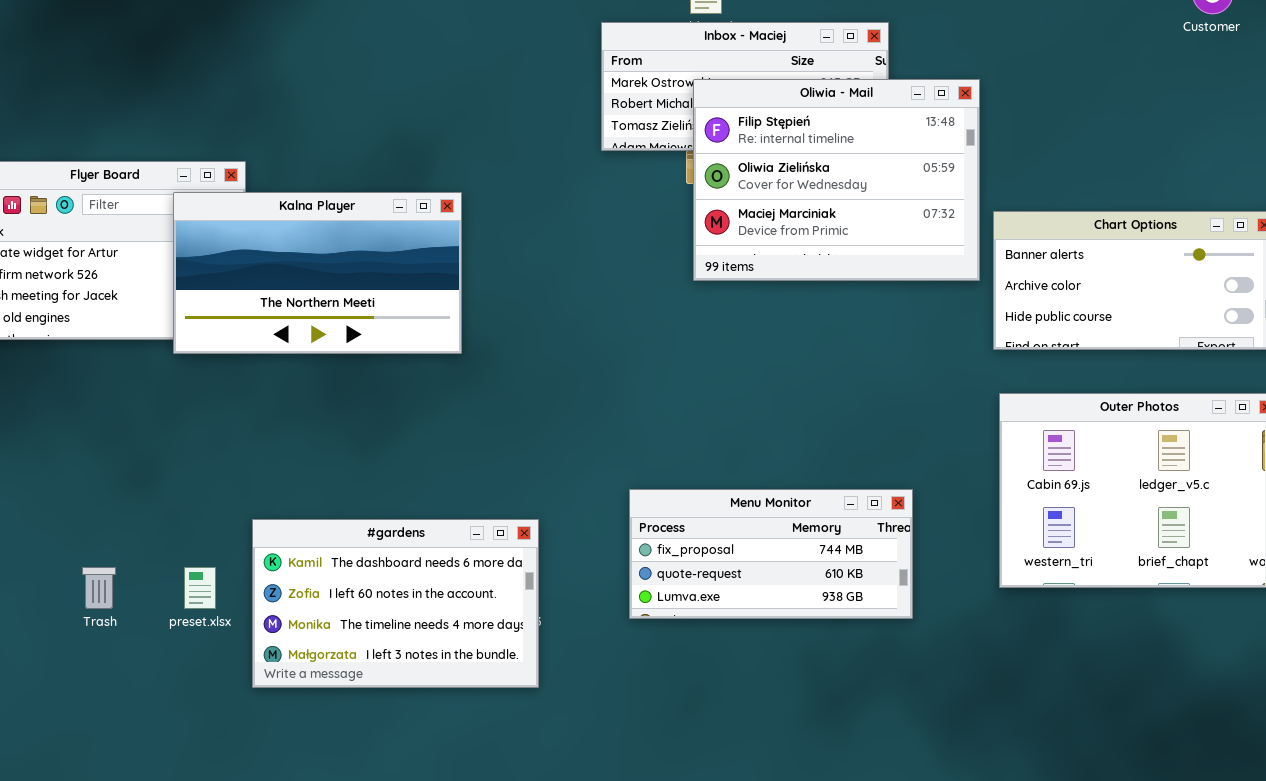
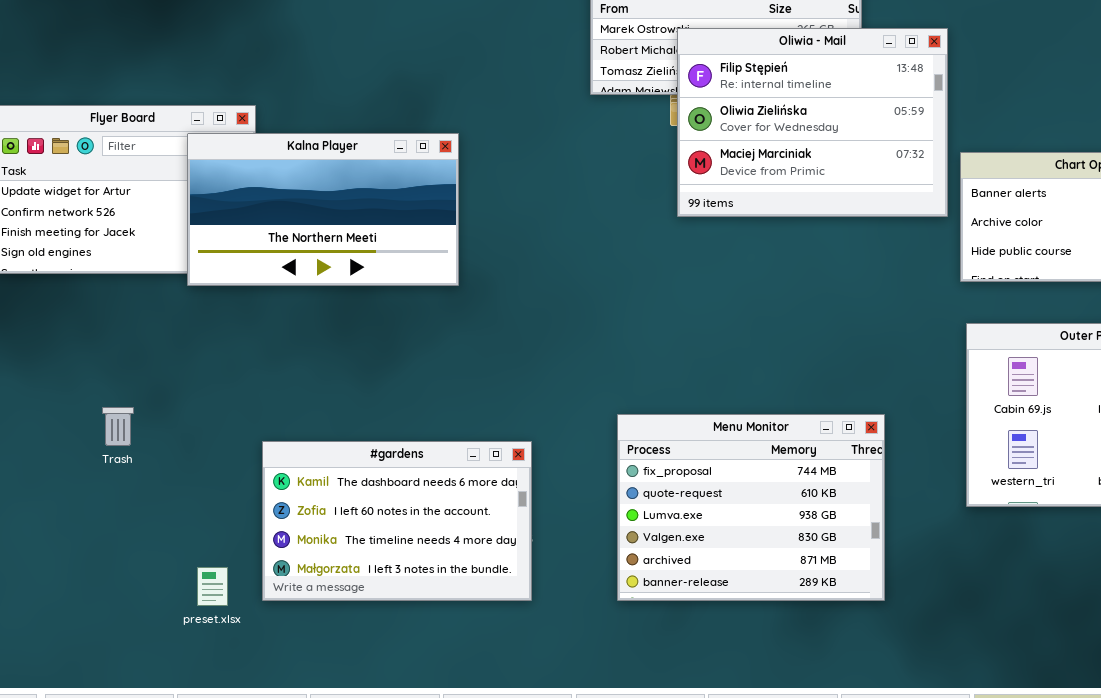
Menu Monitor: [629,489,913,619] -> [617,414,885,601], resized
Trash: [82,567,116,609] -> [102,407,134,446], moved
preset.xlsx: [184,567,216,609] -> [197,567,228,606], moved

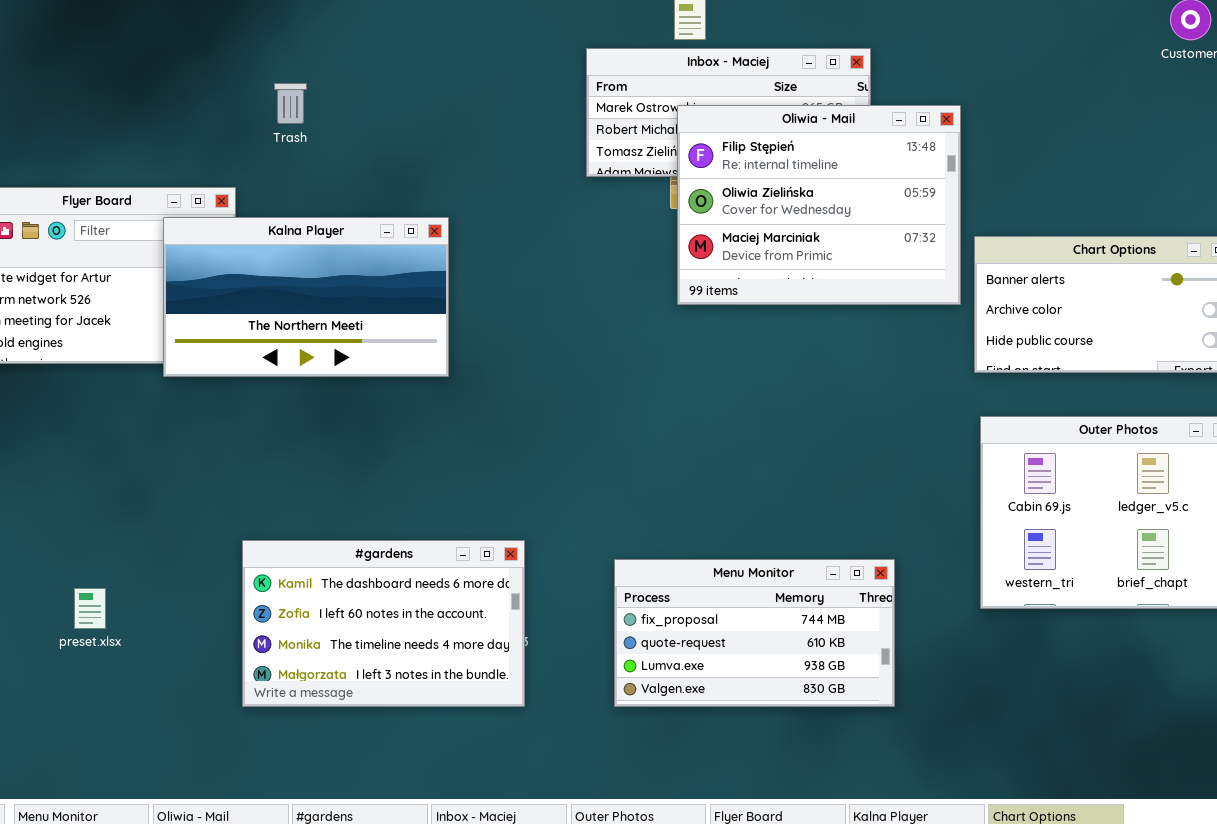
Trash: [102,407,134,446] -> [274,83,307,124], moved
Menu Monitor: [617,414,885,601] -> [614,559,895,707], resized
preset.xlsx: [197,567,228,606] -> [74,588,106,629], moved

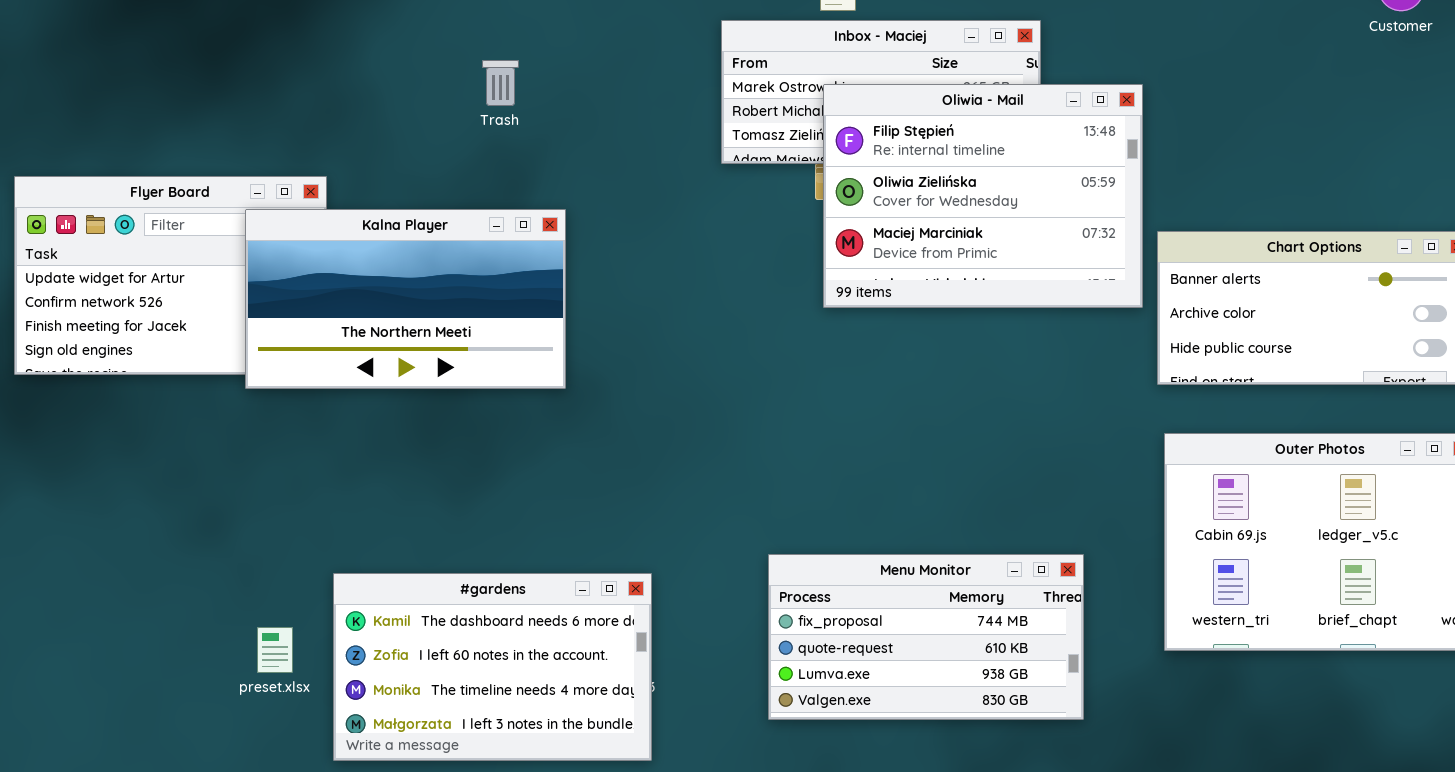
Trash: [274,83,307,124] -> [482,60,519,106], moved
Menu Monitor: [614,559,895,707] -> [768,554,1084,720], moved
preset.xlsx: [74,588,106,629] -> [257,627,293,673], moved

